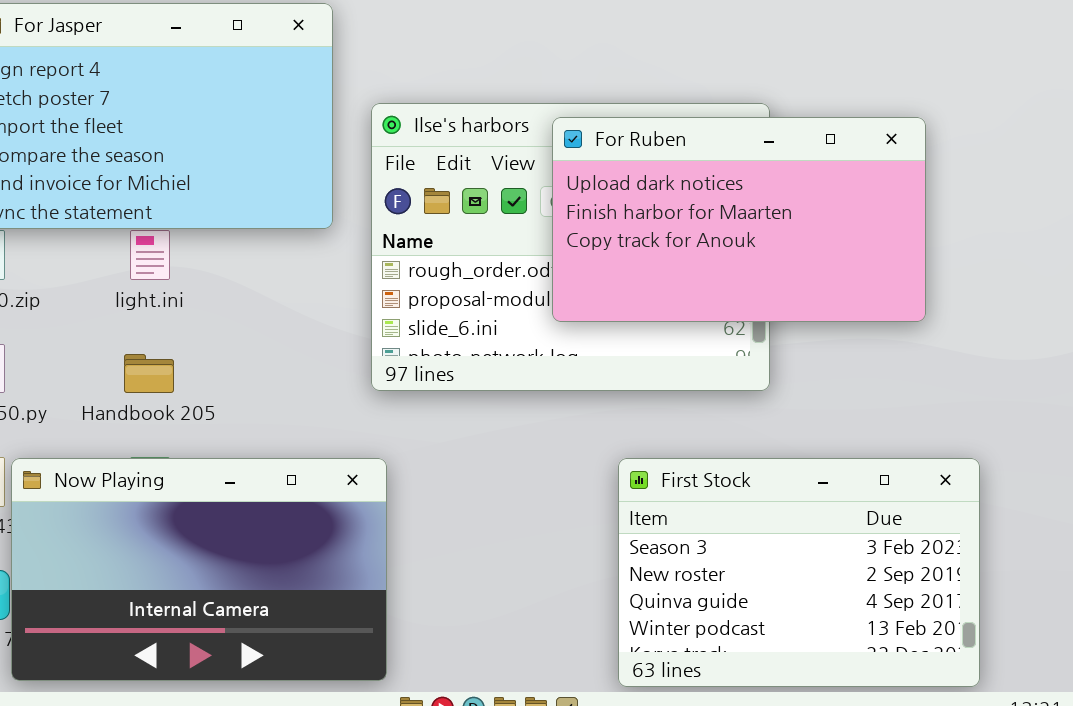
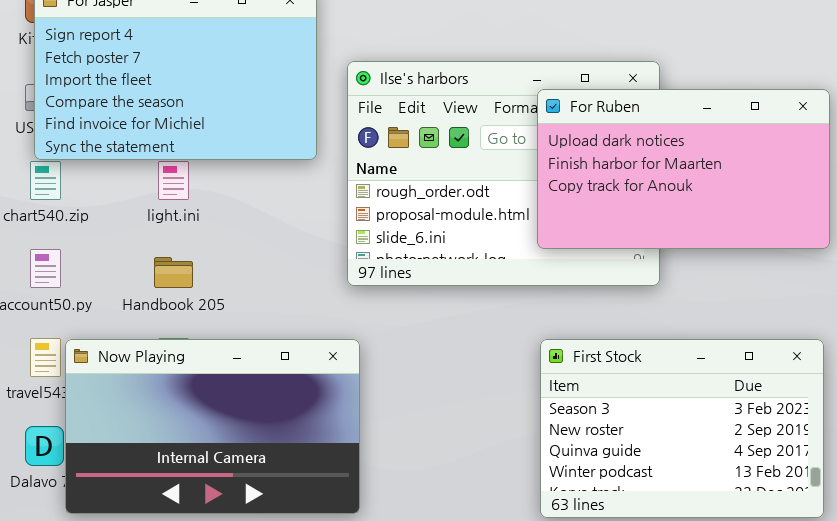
For Ruben: [552,117,926,322] -> [537,89,830,249], moved

